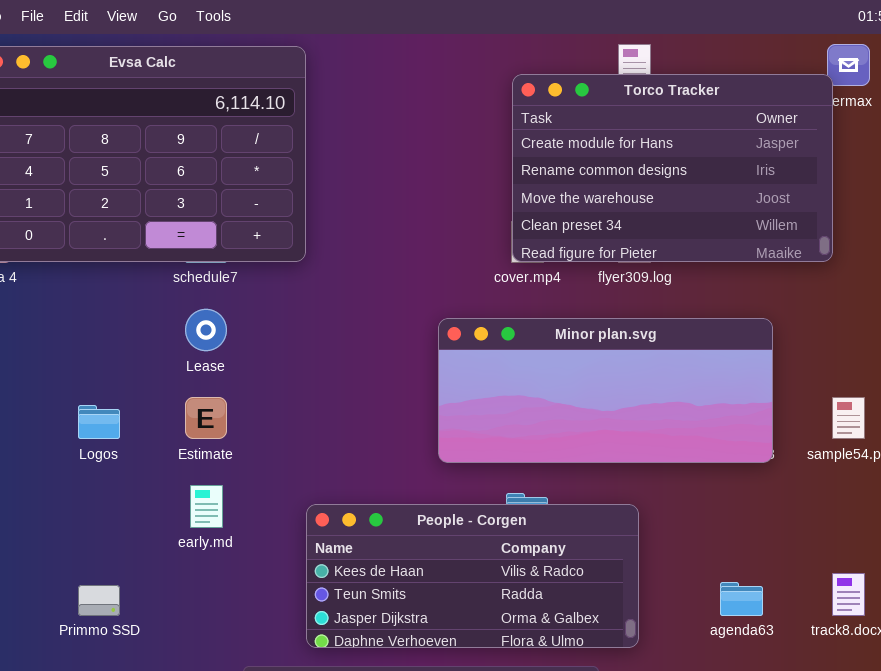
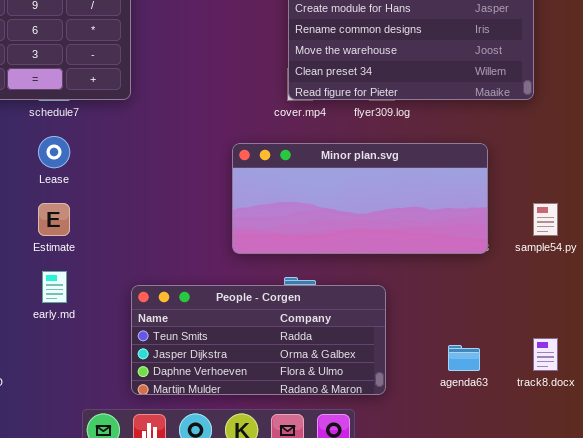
People - Corgen: [306,504,639,648] -> [131,285,386,395], scrolled down 1 row

